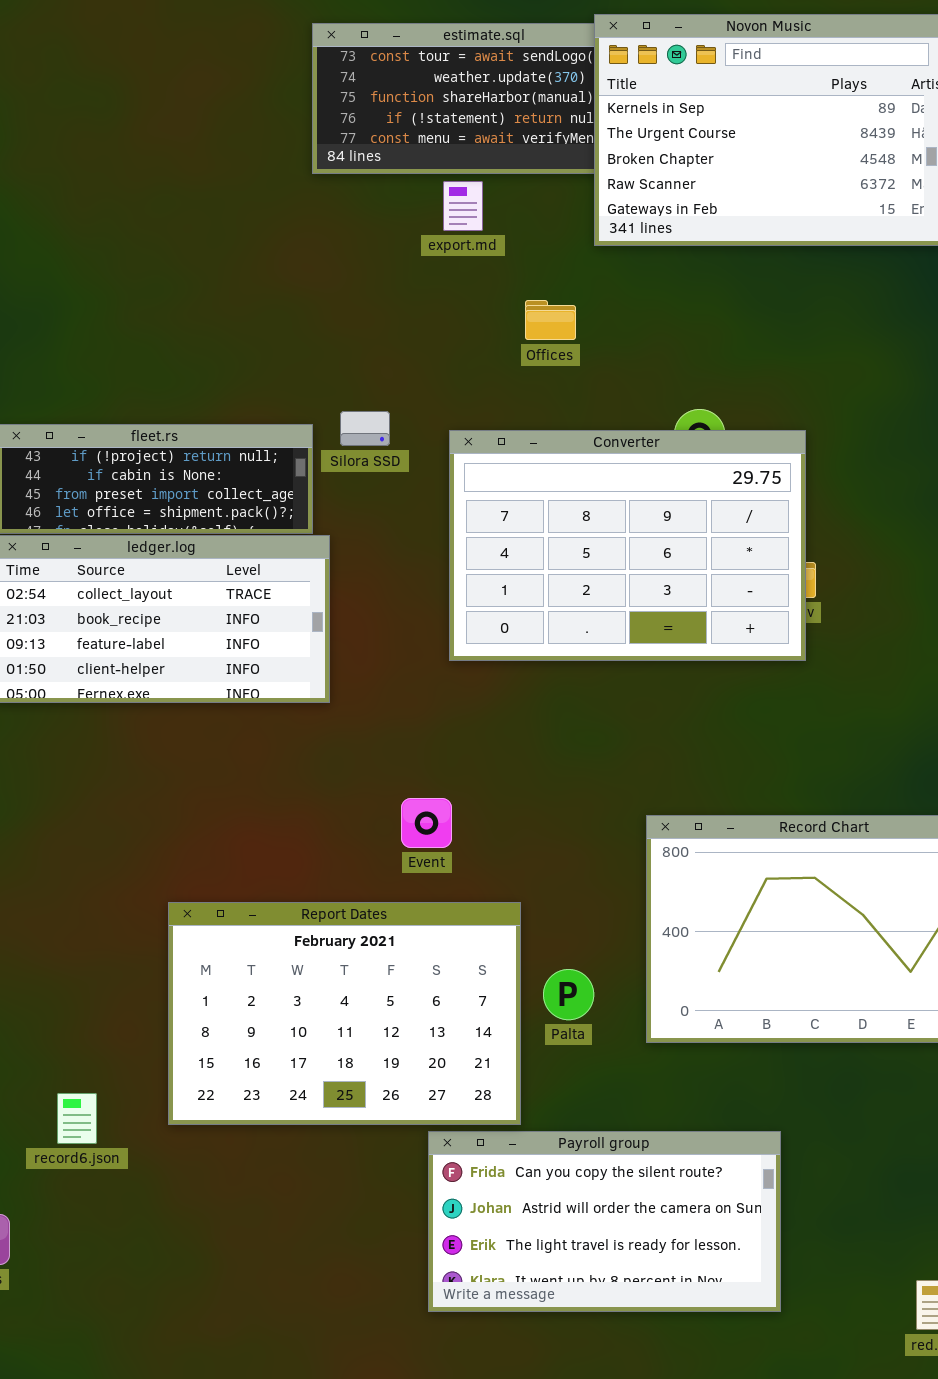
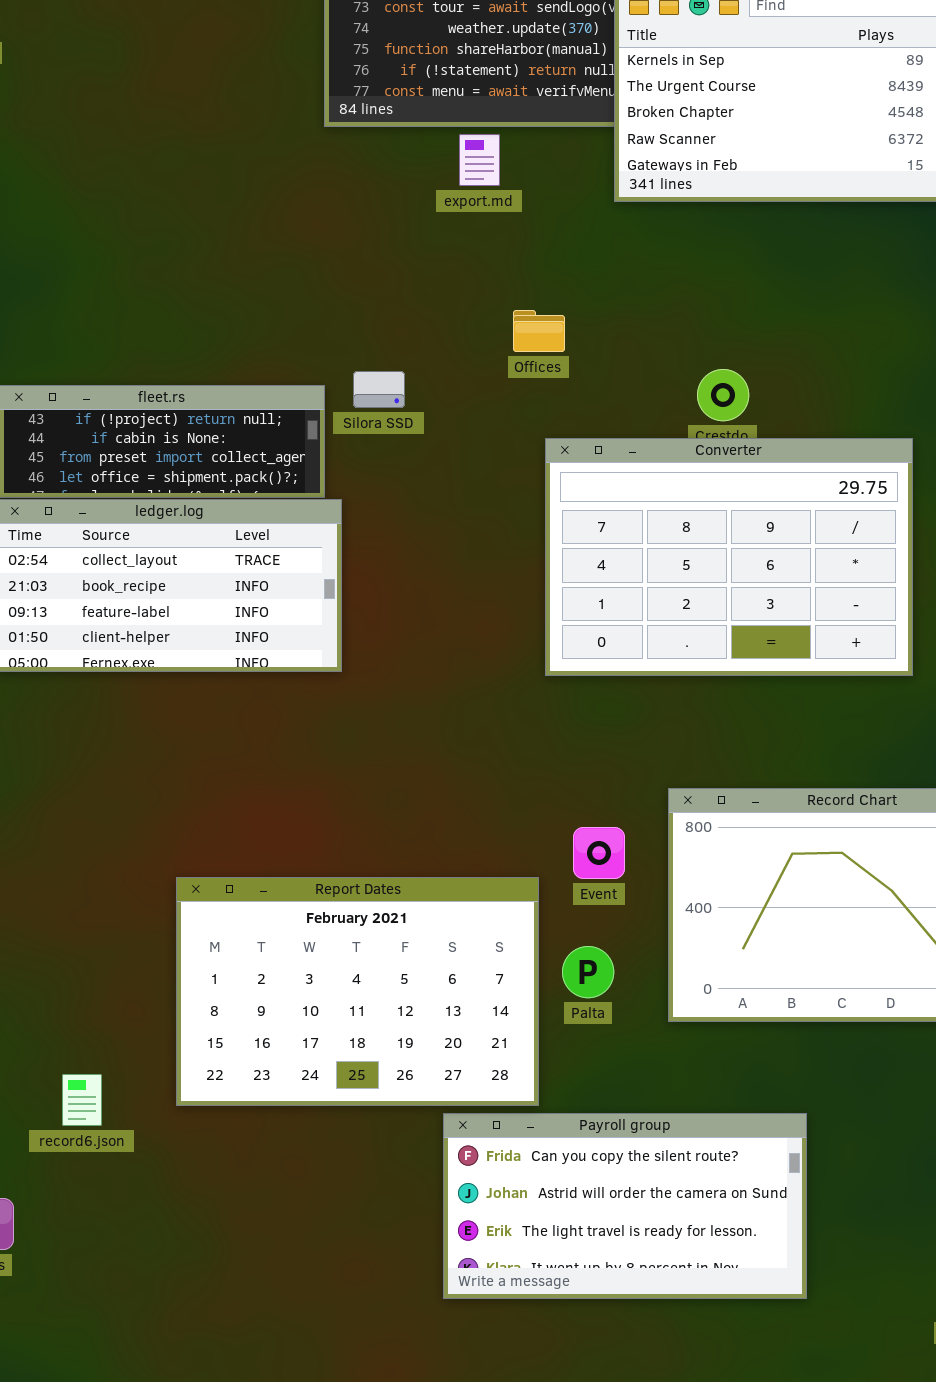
Offices: [525,300,576,340] -> [513,310,565,352], moved
Converter: [449,430,806,661] -> [545,438,913,676], moved
Event: [401,798,452,848] -> [573,827,625,879], moved

